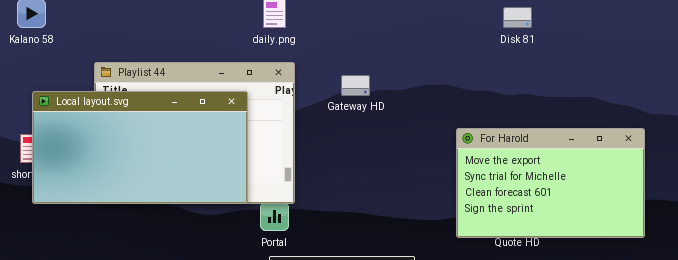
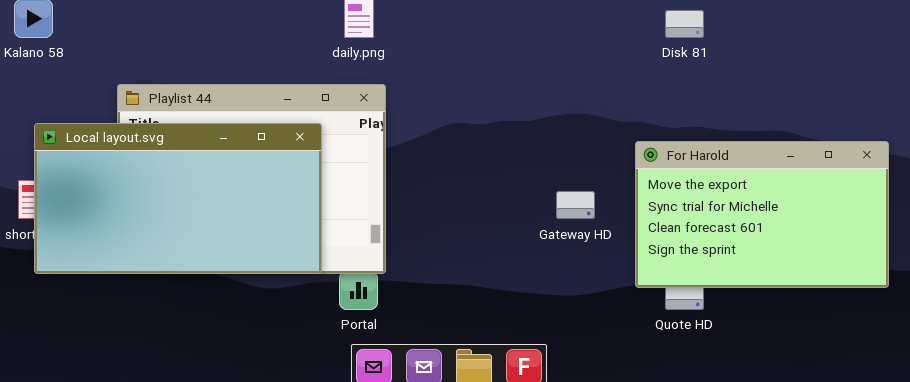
Gateway HD: [341,75,370,96] -> [556,191,595,219], moved
For Harold: [456,128,645,238] -> [635,141,889,288], moved

